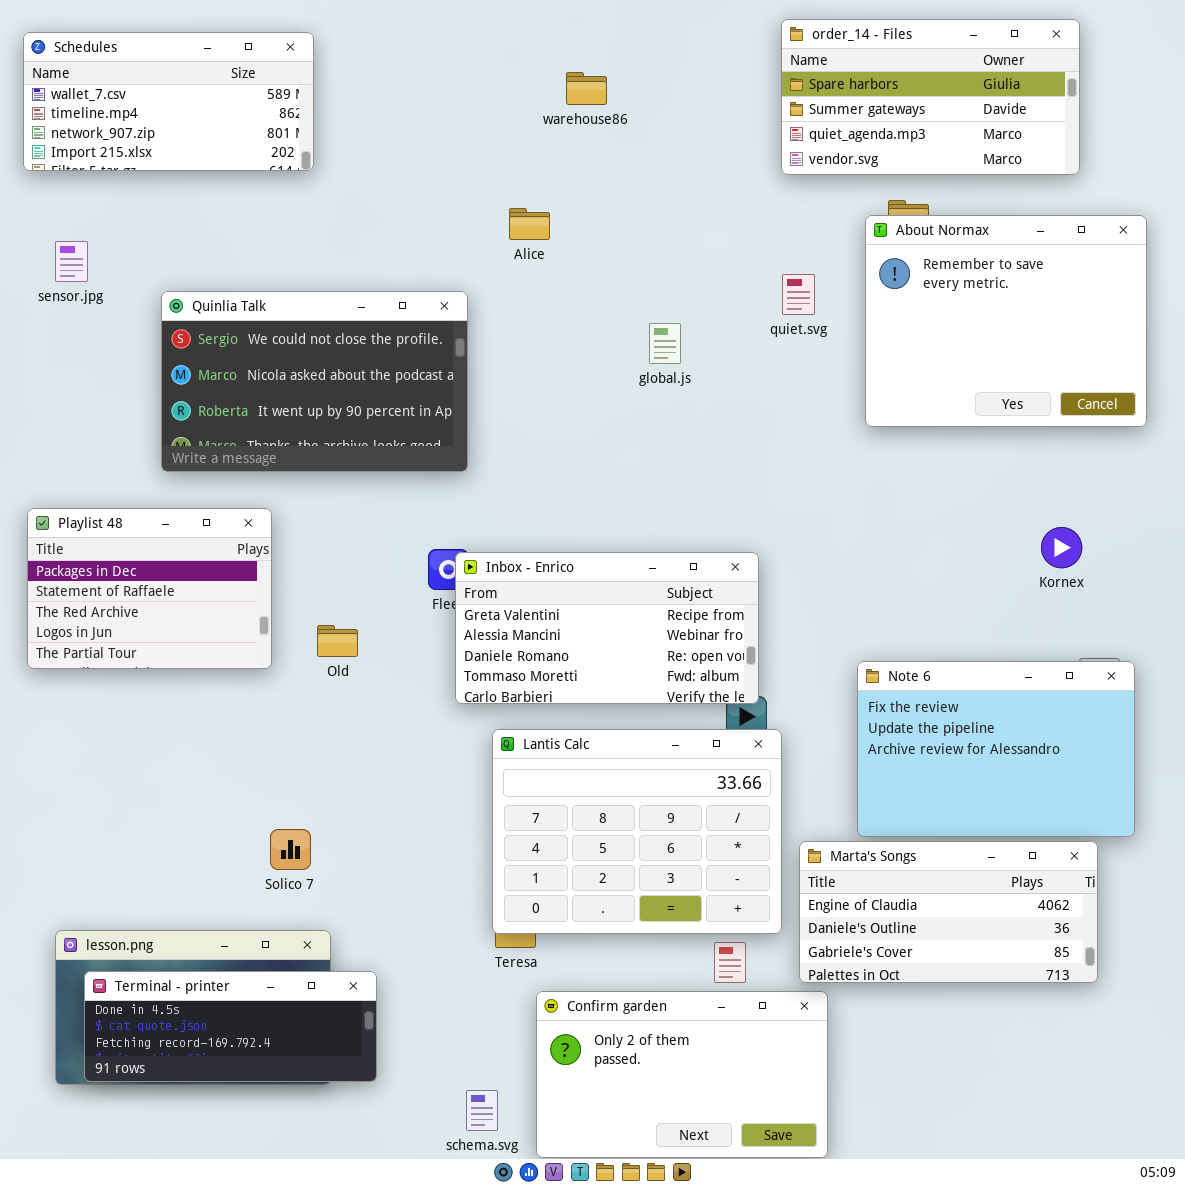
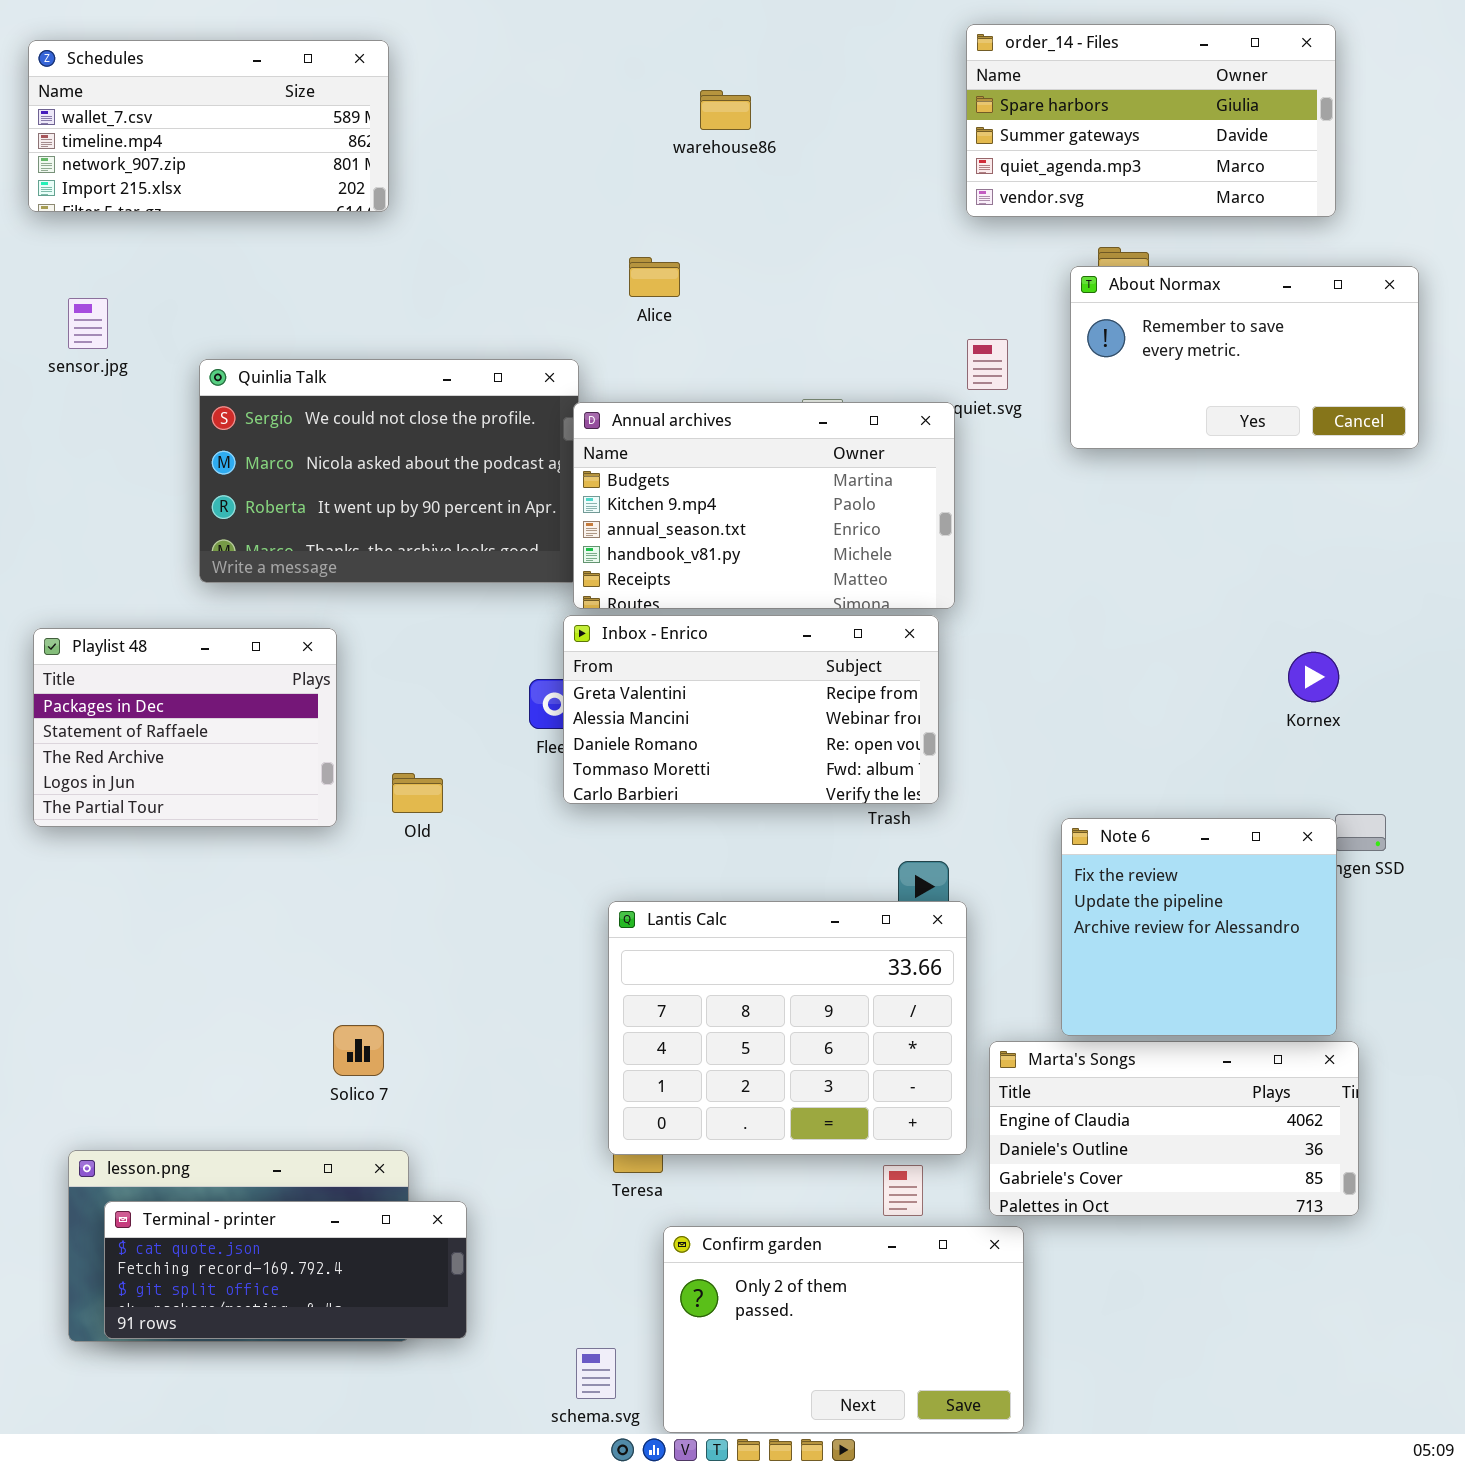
About Normax: [865,215,1147,427] -> [1070,266,1419,449], resized
Annual archives: none -> [573,402,955,609], opened
Inbox - Enrico: [455,552,759,704] -> [563,615,939,804], moved
Note 6: [857,661,1135,837] -> [1061,818,1337,1036], resized
Terminal - printer: [84,971,377,1082] -> [104,1201,467,1339], scrolled down 1 row

